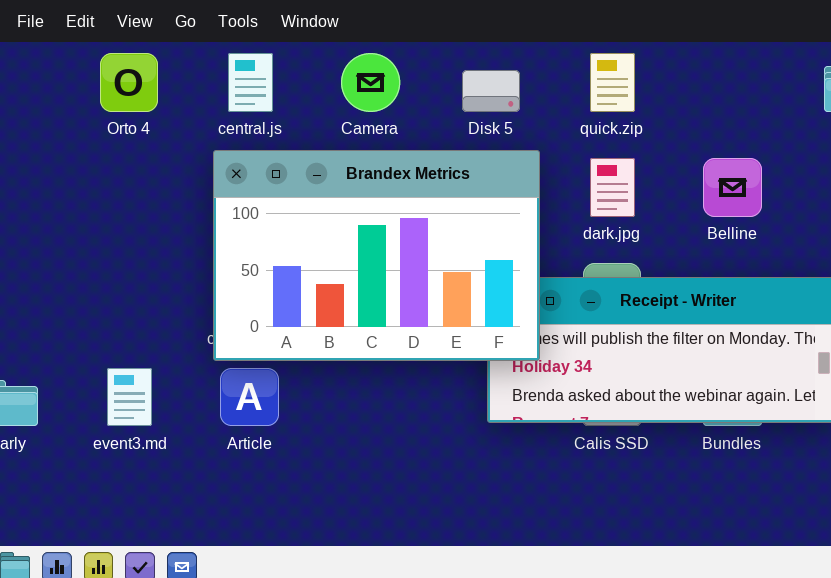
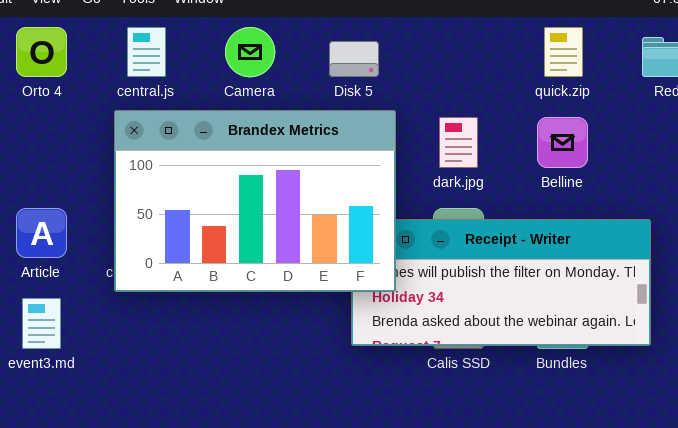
quick.zip: [590,53,635,112] -> [544,27,583,77], moved
Article: [220,368,279,426] -> [16,208,67,258], moved

